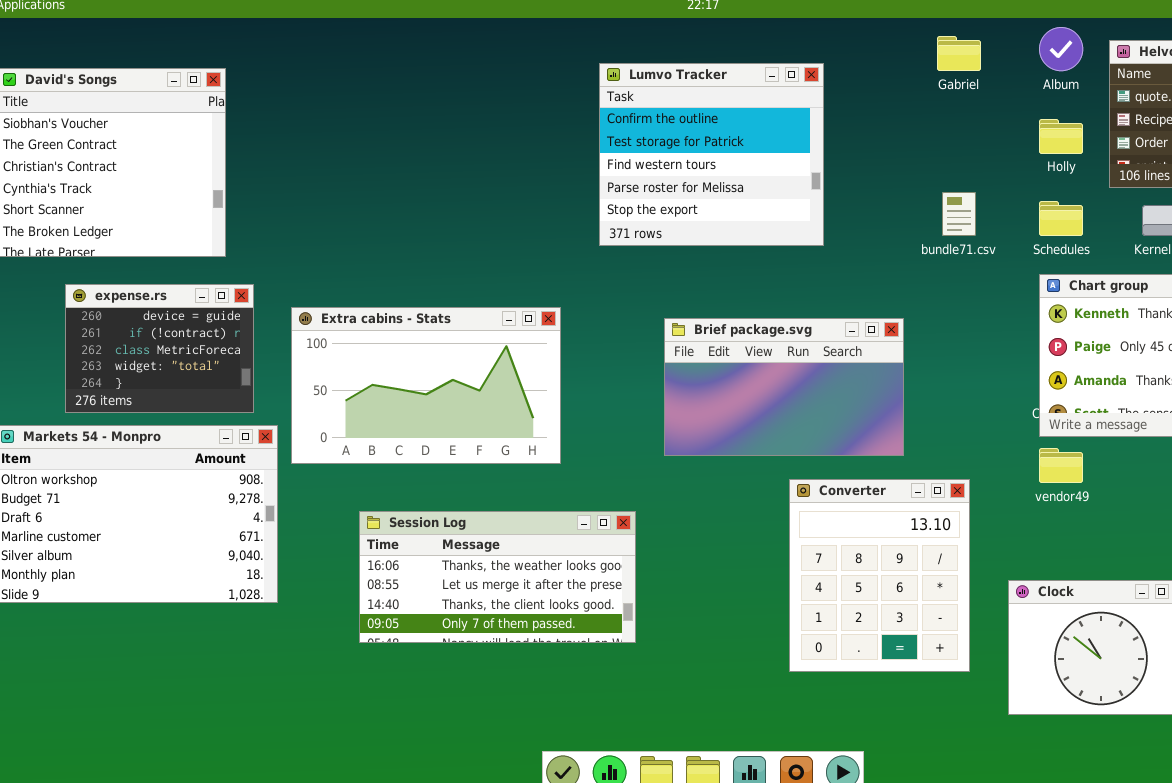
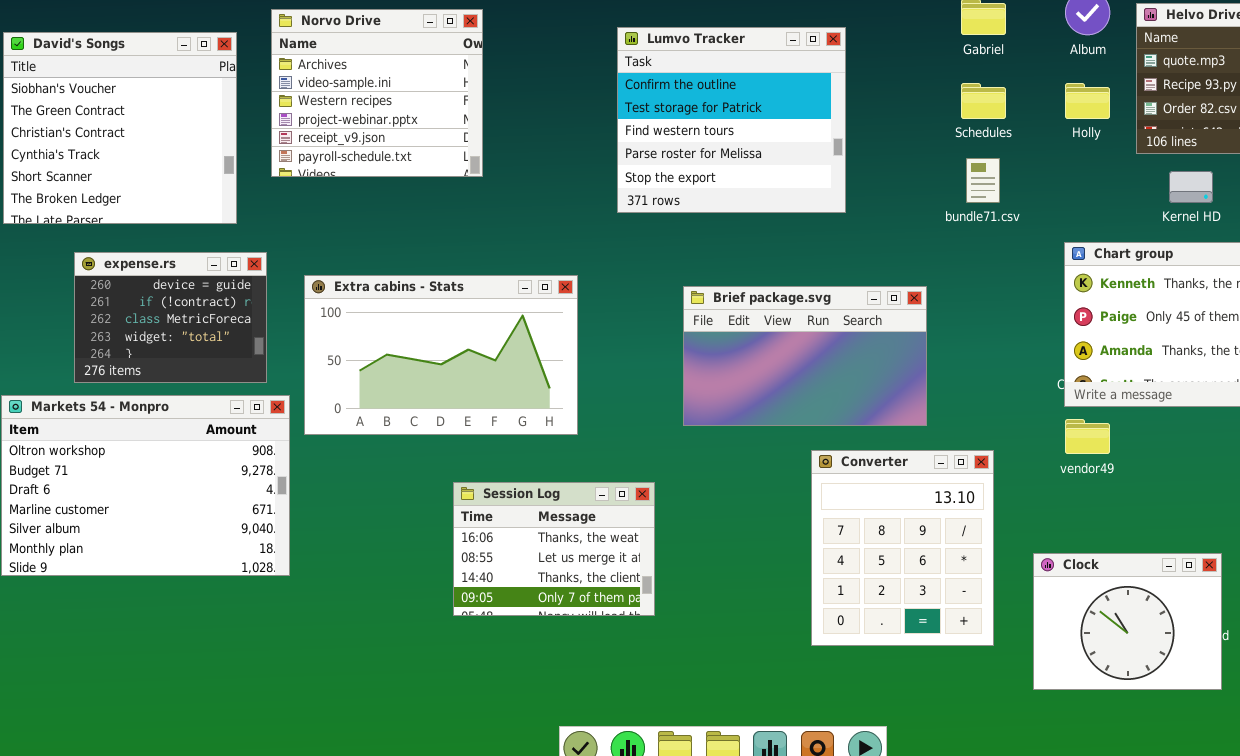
Norvo Drive: none -> [271,9,483,177], opened
Schedules: [1039,201,1083,236] -> [961,83,1006,119], moved
Session Log: [359,511,636,643] -> [453,482,655,616], resized

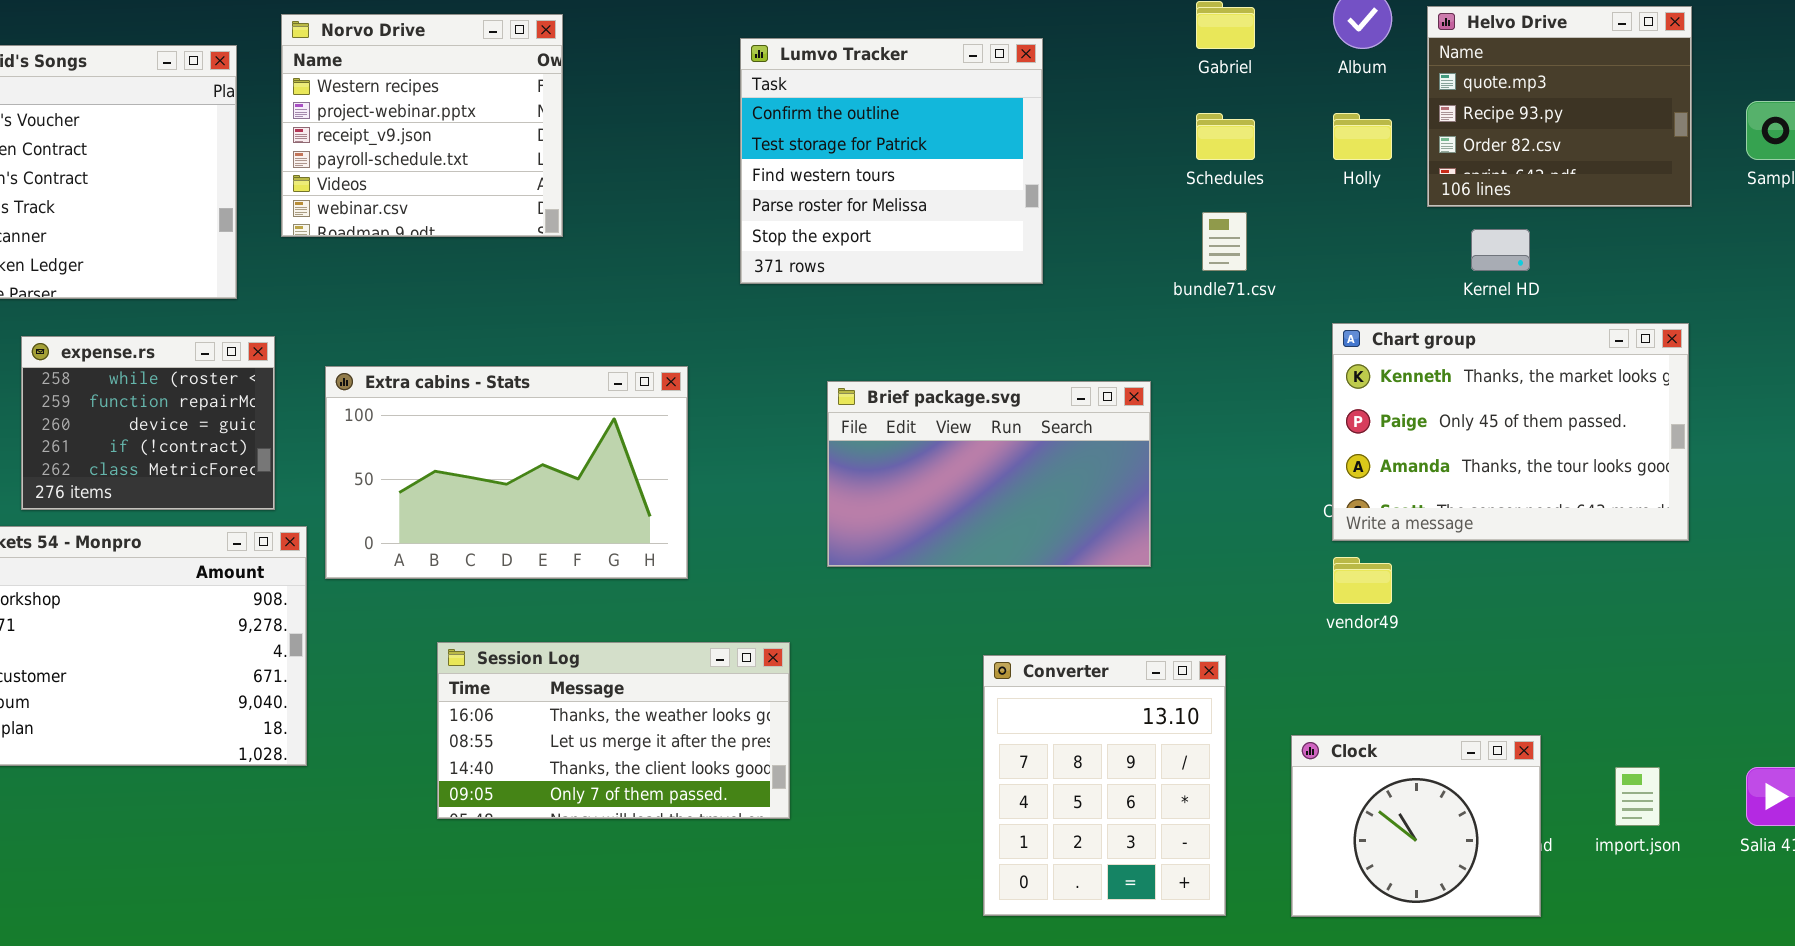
Norvo Drive: [271,9,483,177] -> [281,14,563,237], scrolled down 2 rows
expense.rs: [74,252,267,383] -> [21,336,275,510], scrolled up 2 rows
Converter: [811,450,994,646] -> [983,655,1226,916], moved
Session Log: [453,482,655,616] -> [437,642,790,819], resized

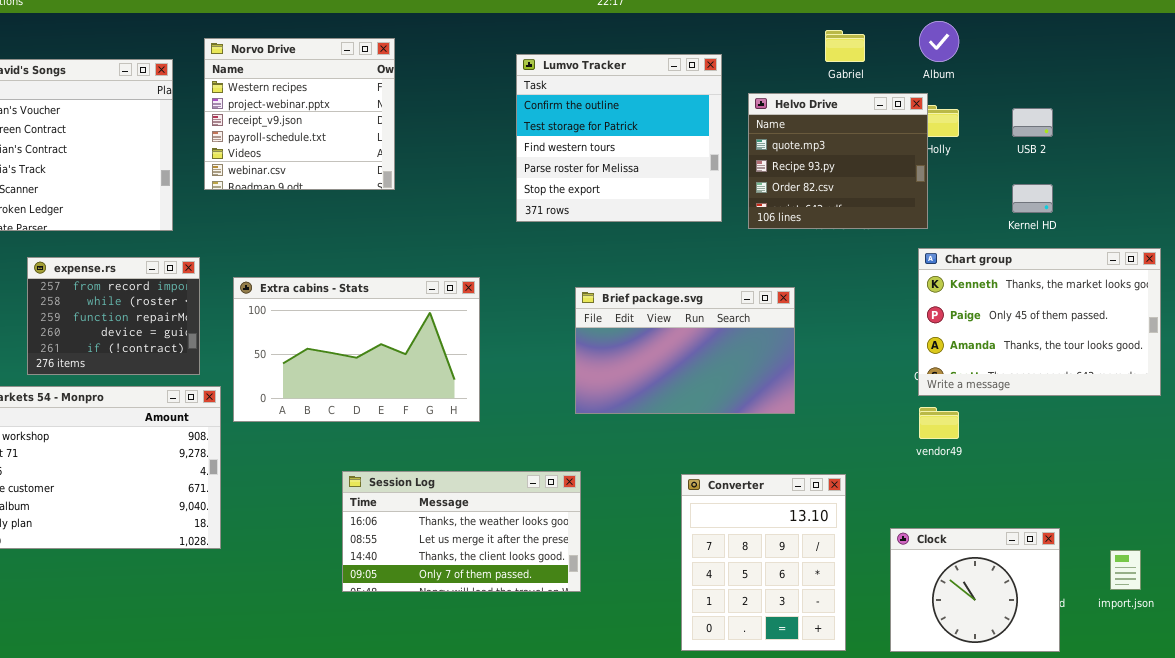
Helvo Drive: [1427,6,1692,207] -> [748,93,928,229], moved
expense.rs: [21,336,275,510] -> [27,257,200,375], scrolled up 1 row
Session Log: [437,642,790,819] -> [342,471,581,592], moved

